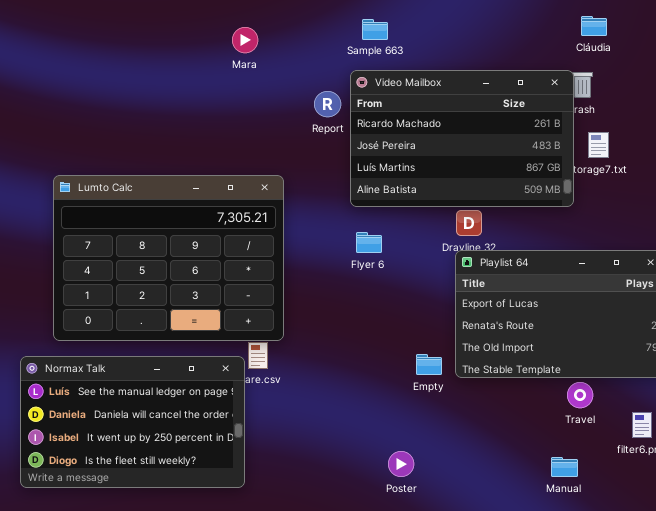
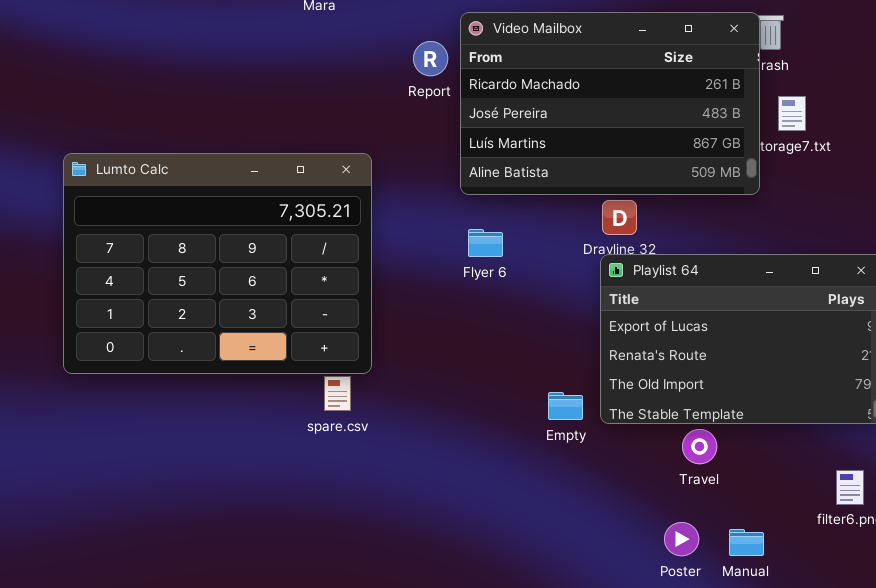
Normax Talk: [20,356,245,488] -> none, closed
Travel: [567,382,593,408] -> [682,429,717,464], moved
Poster: [388,451,414,477] -> [664,522,699,556], moved

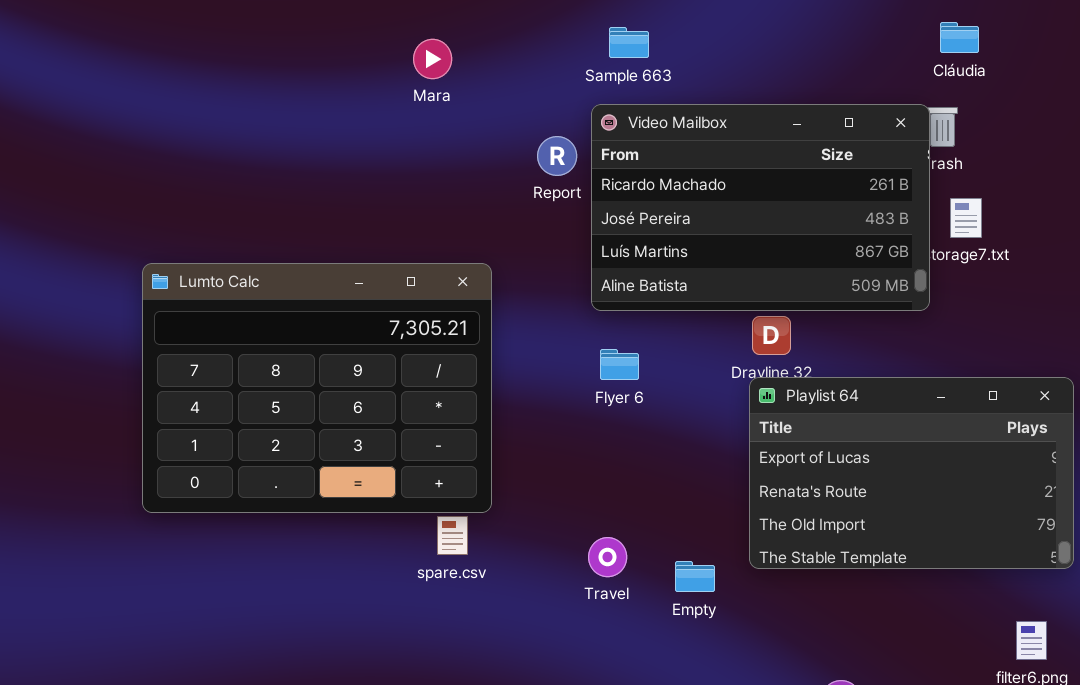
Empty: [548,392,583,420] -> [675,561,715,592], moved
Travel: [682,429,717,464] -> [588,537,627,577], moved

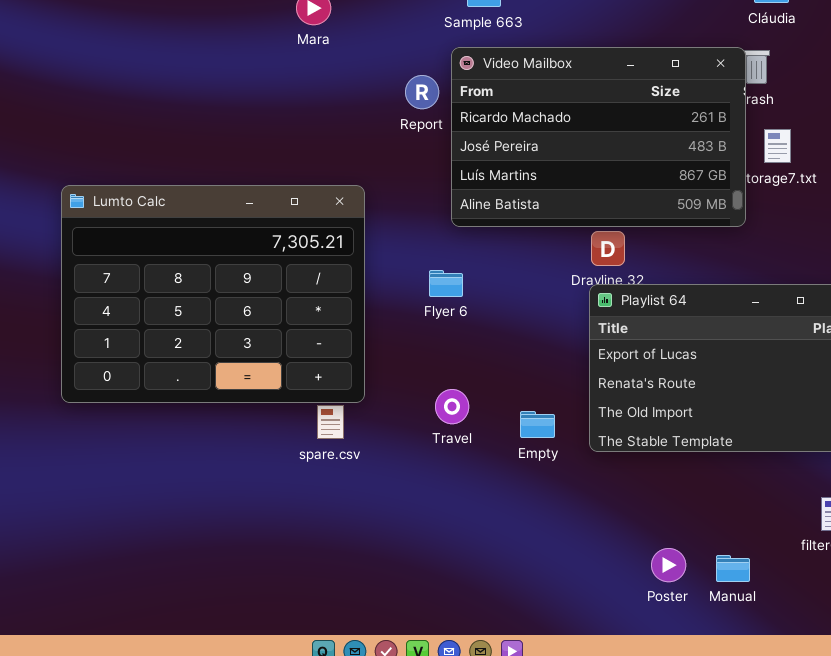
Flyer 6: [600,349,639,380] -> [429,270,463,297], moved
Travel: [588,537,627,577] -> [435,389,469,424], moved
Empty: [675,561,715,592] -> [520,411,555,438], moved

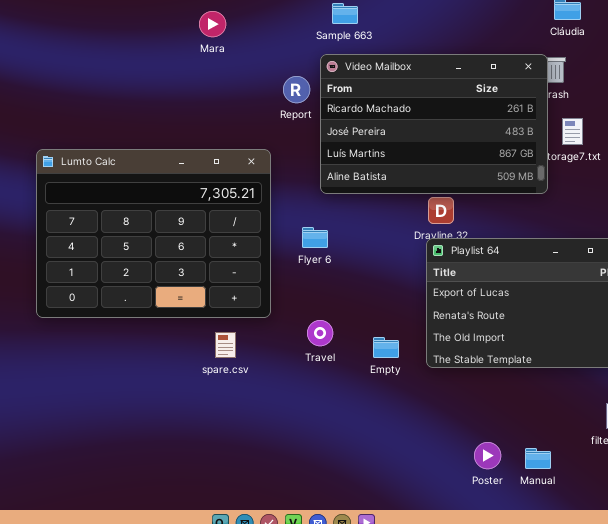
Lumto Calc: [61,185,365,403] -> [36,149,271,318], moved

